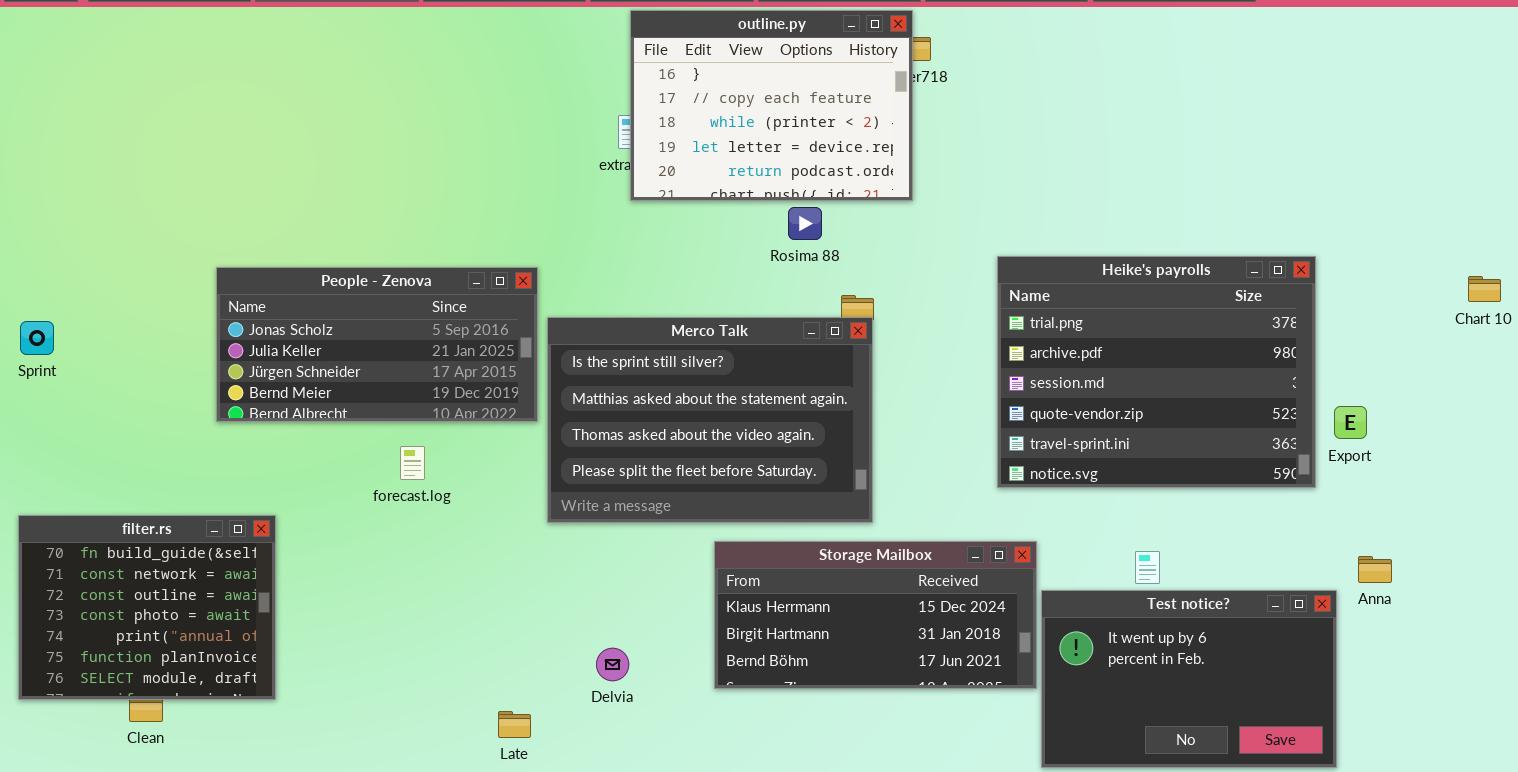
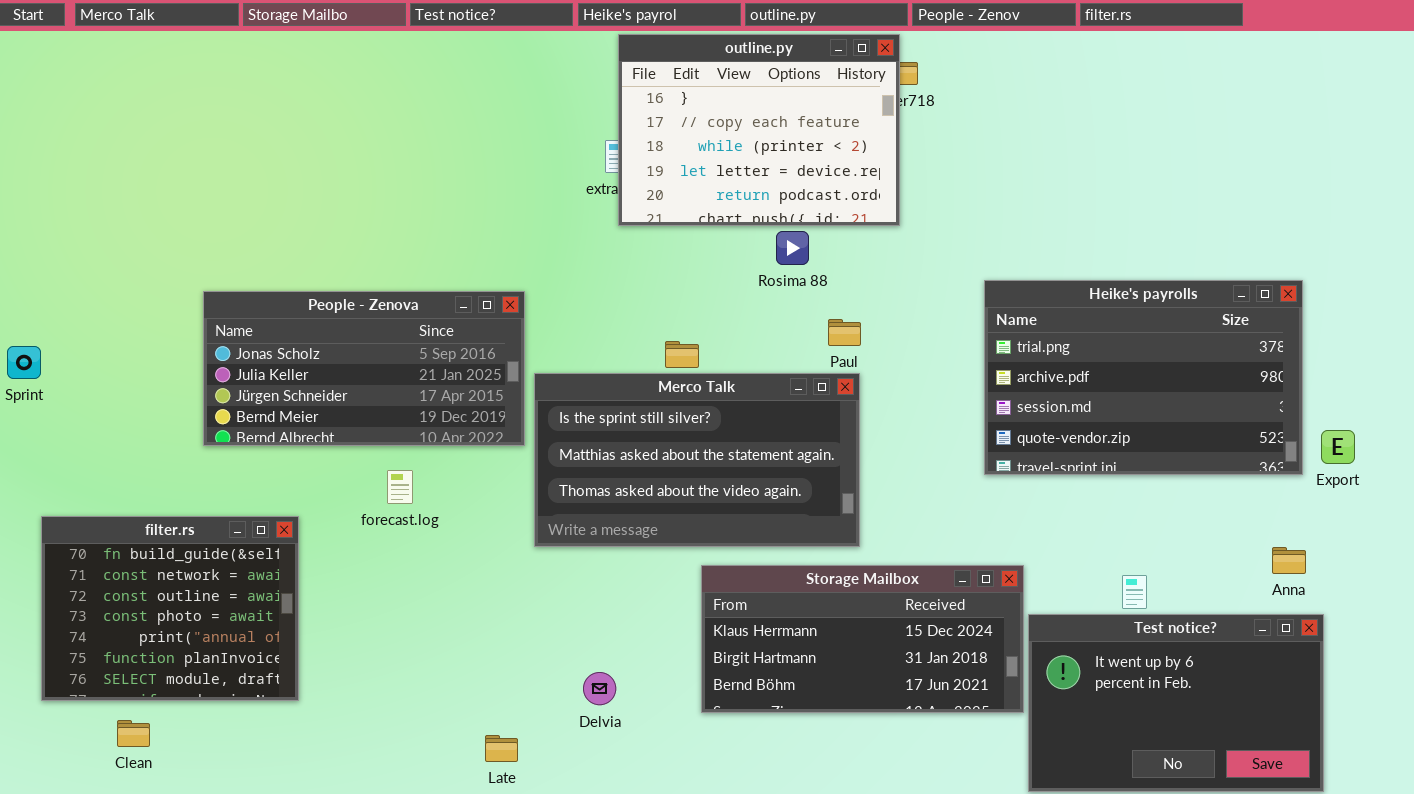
Heike's payrolls: [997,256,1316,488] -> [984,280,1303,475], resized
Merco Talk: [547,317,873,523] -> [534,373,860,547], resized
filter.rs: [18,515,276,700] -> [41,516,299,701], moved
Anna: [1358,556,1392,583] -> [1272,547,1306,574], moved

